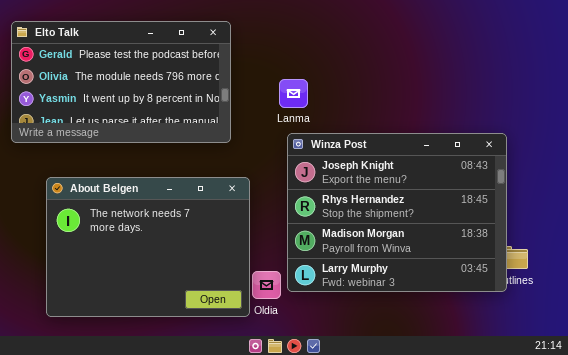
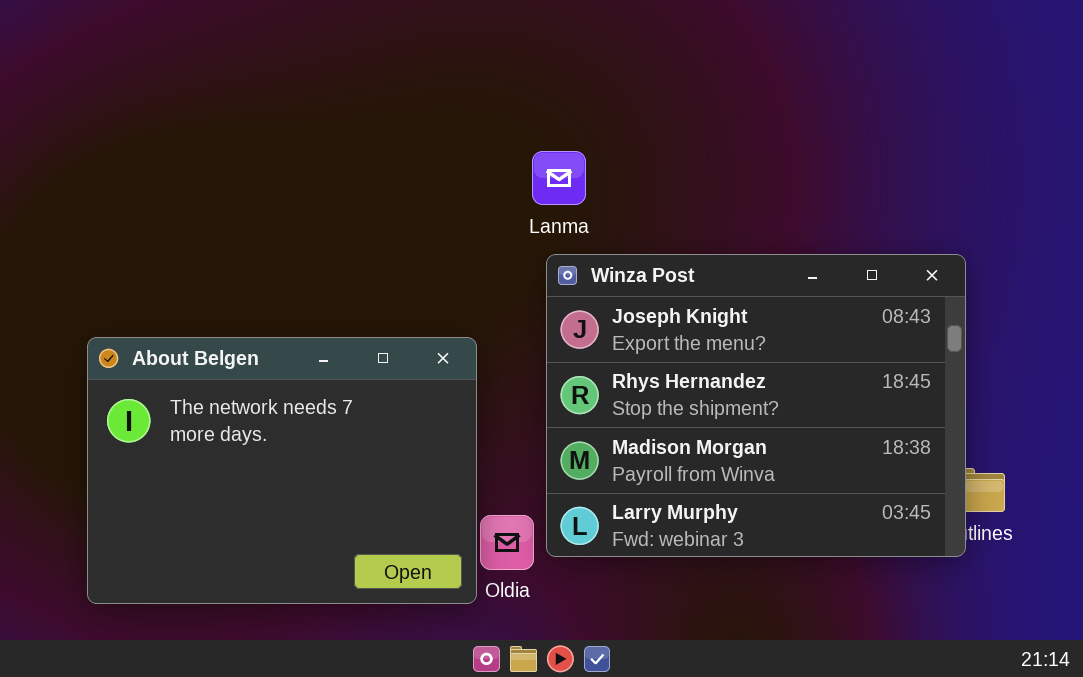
Elto Talk: [11,21,231,143] -> none, closed

